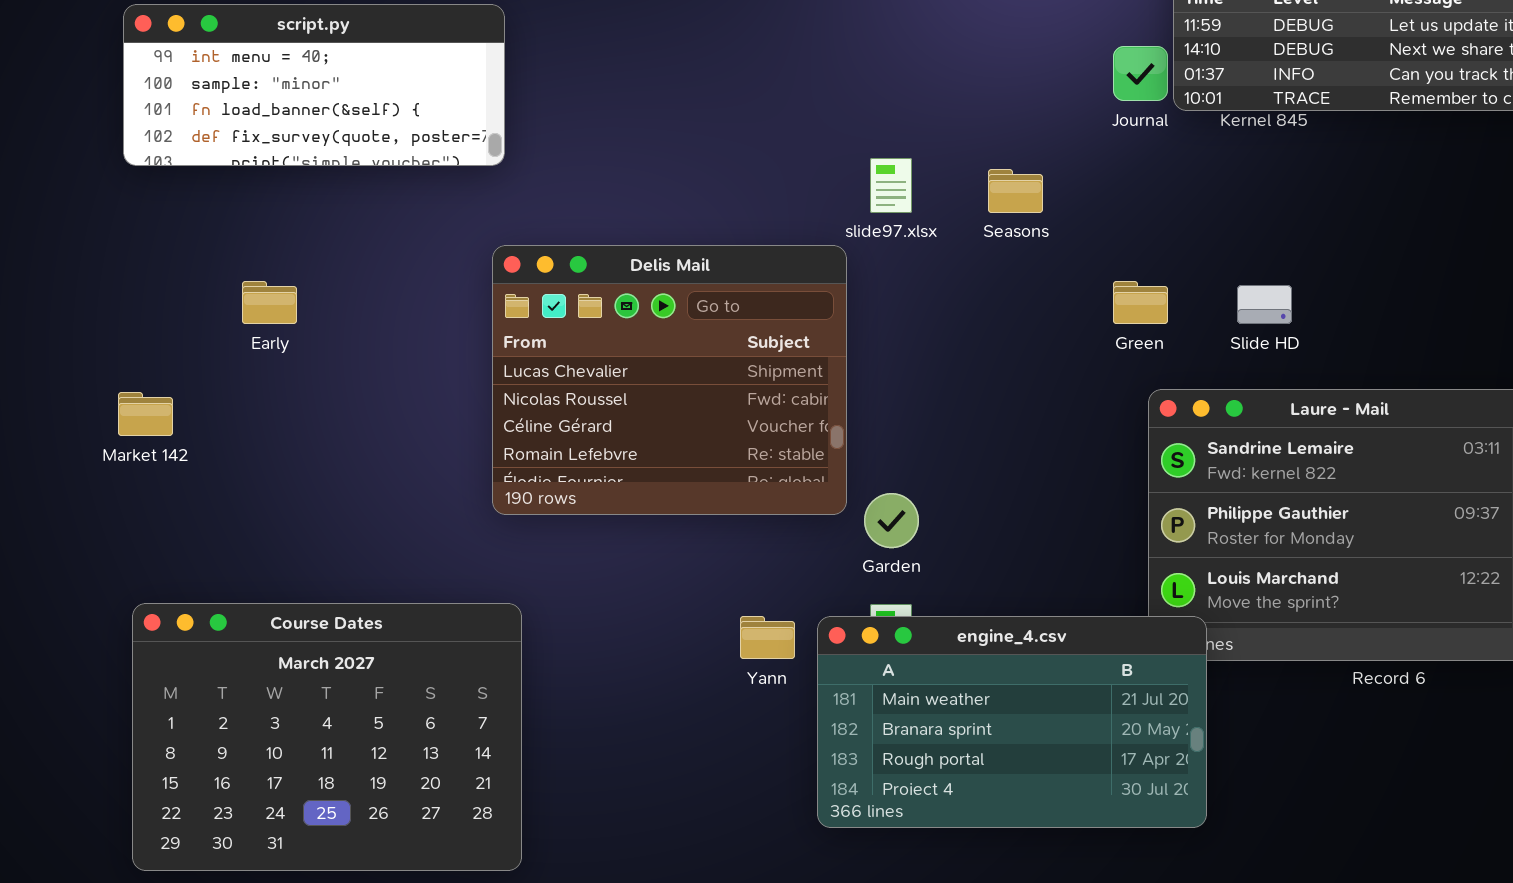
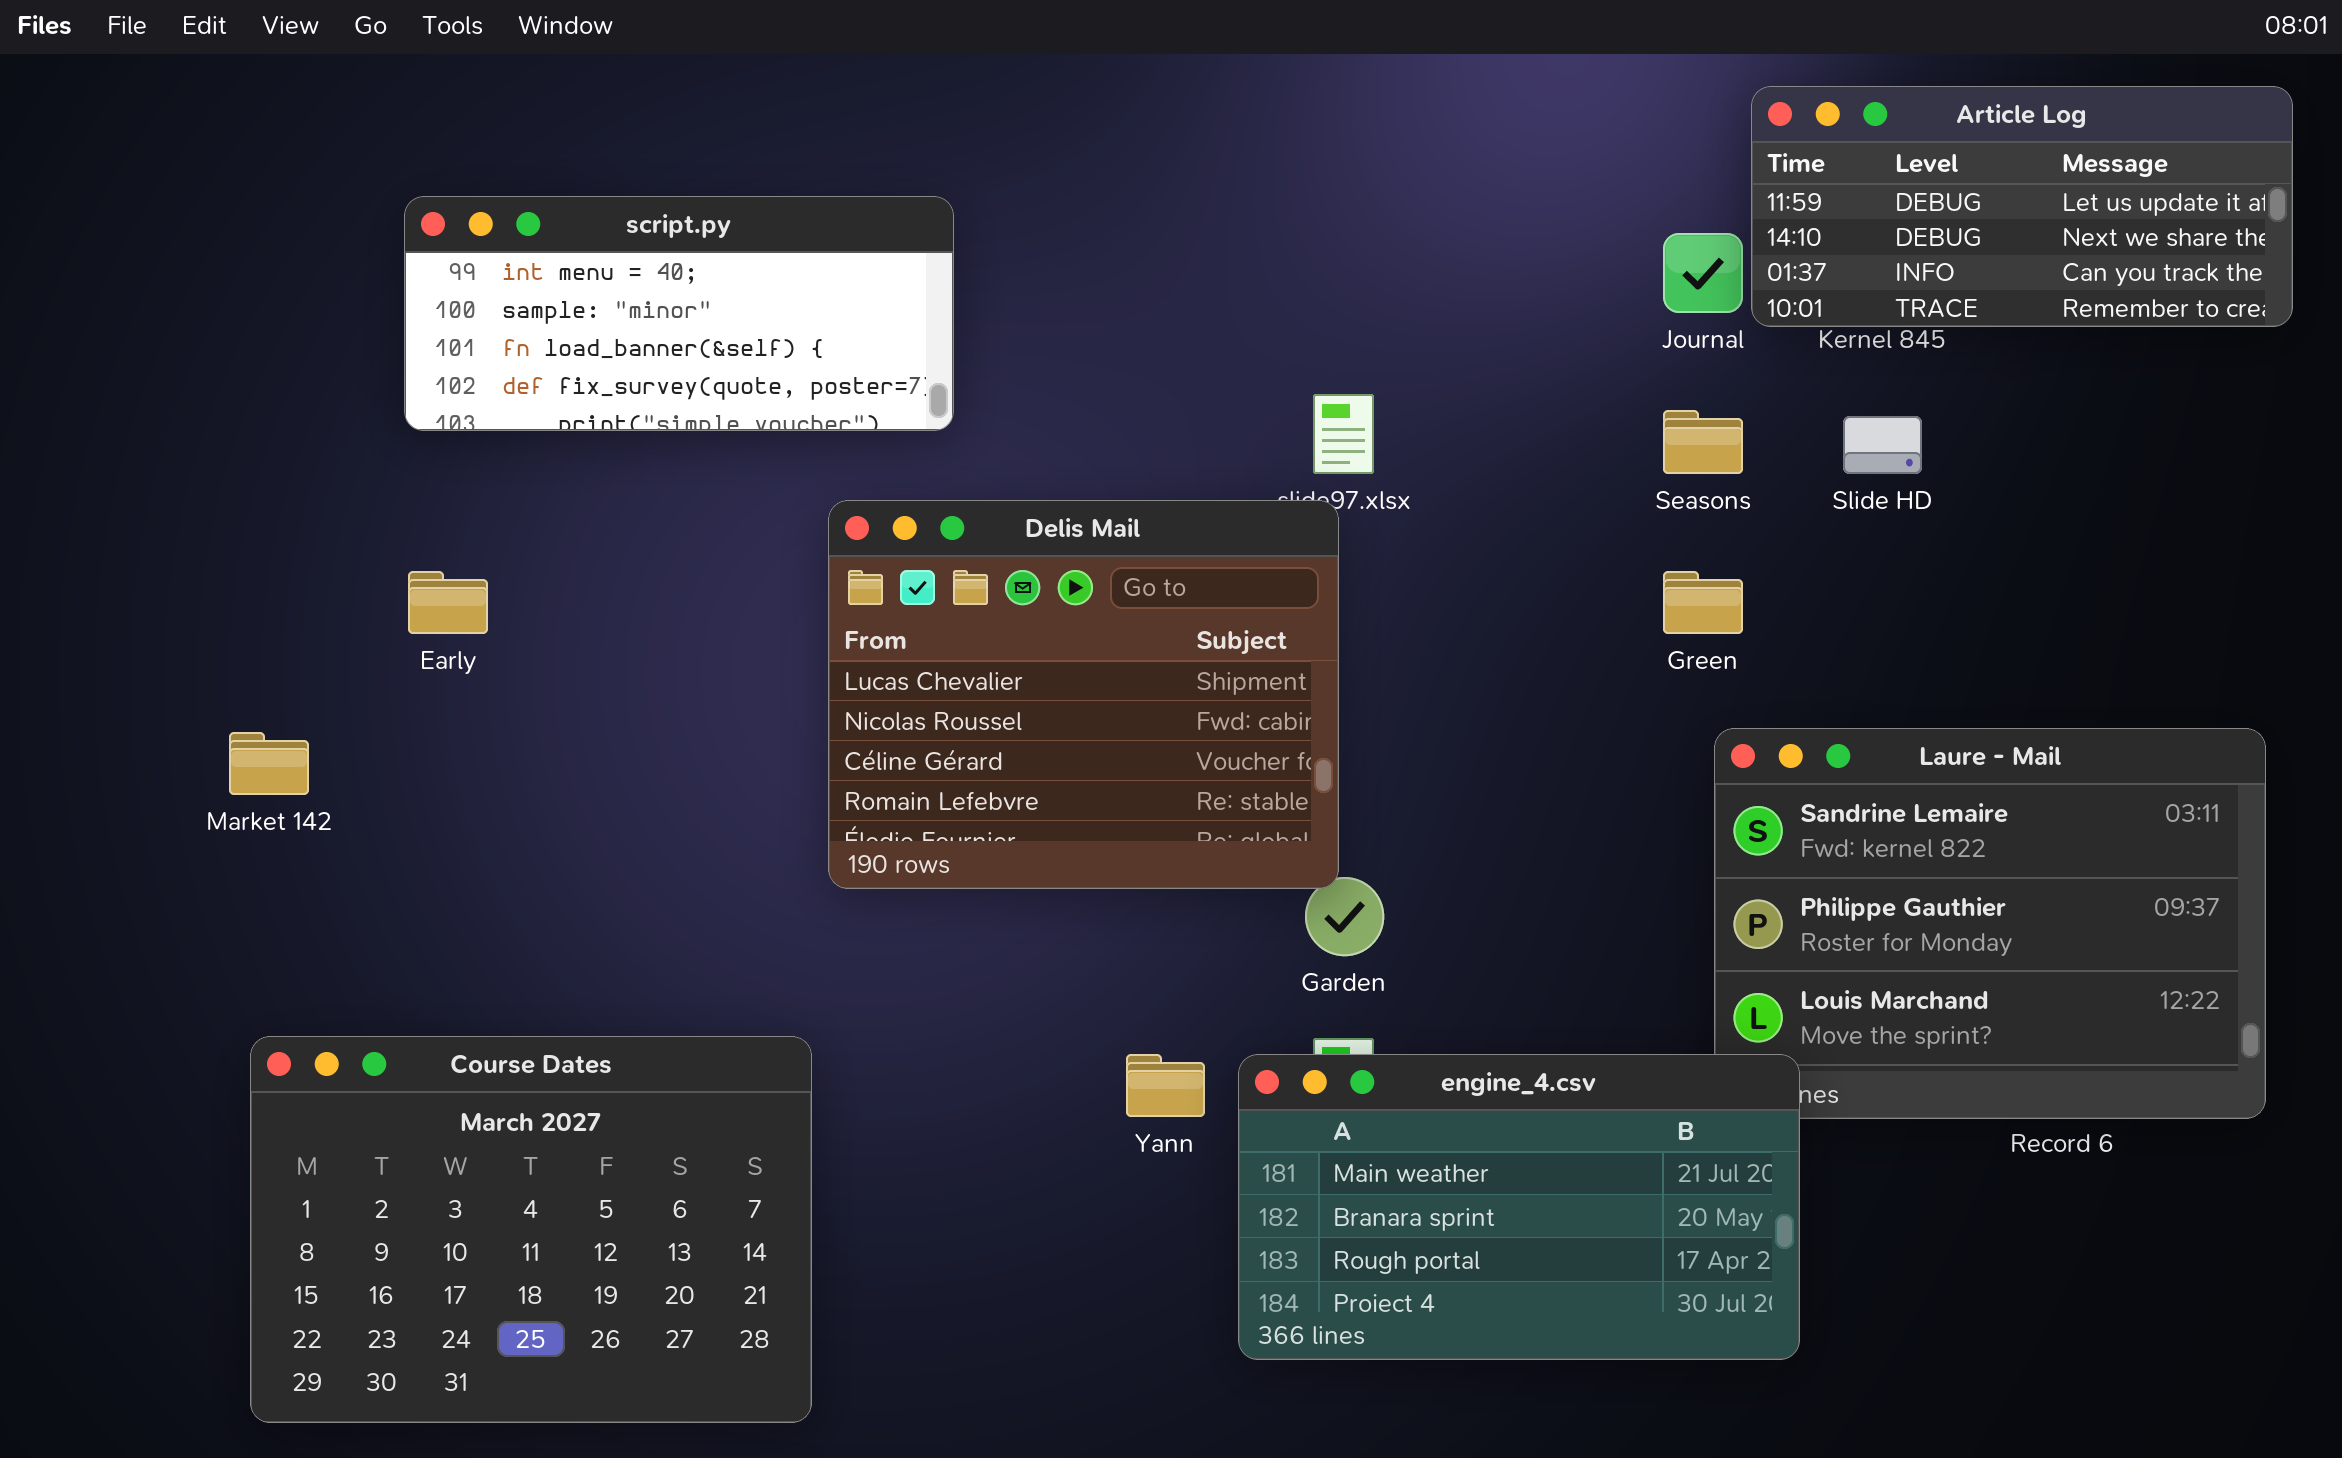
script.py: [123,4,505,166] -> [404,196,954,431], moved
Seasons: [988,169,1043,213] -> [1663,410,1743,474], moved
Delis Mail: [492,245,847,515] -> [828,500,1339,889], moved
Slide HD: [1237,285,1292,324] -> [1843,416,1922,474], moved

